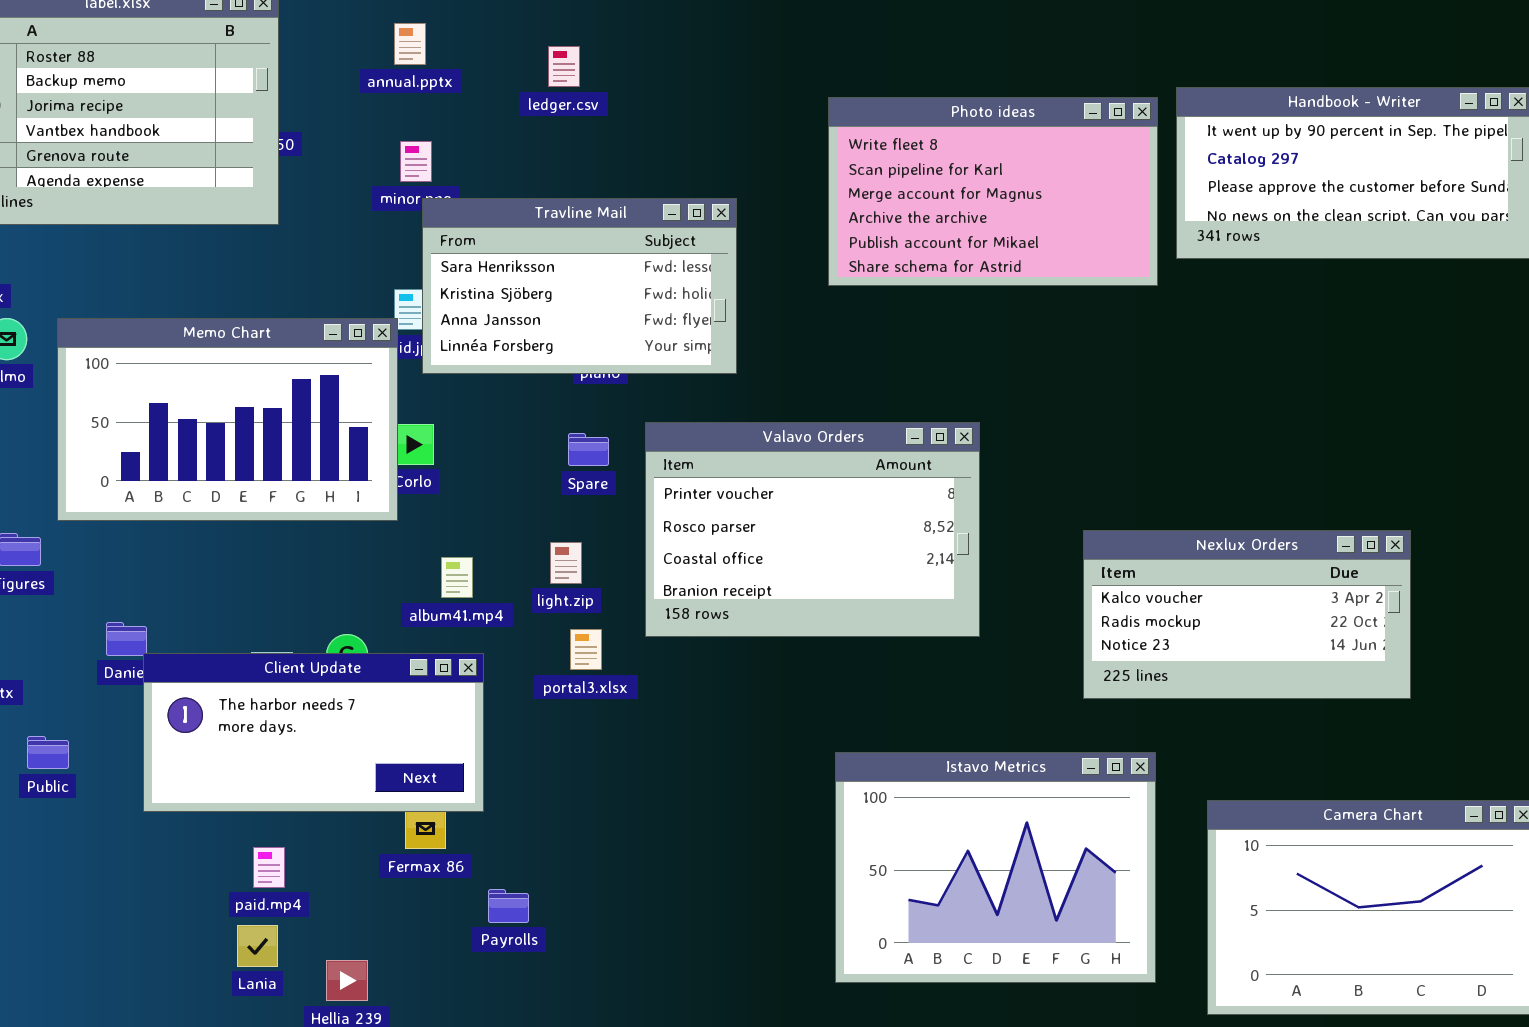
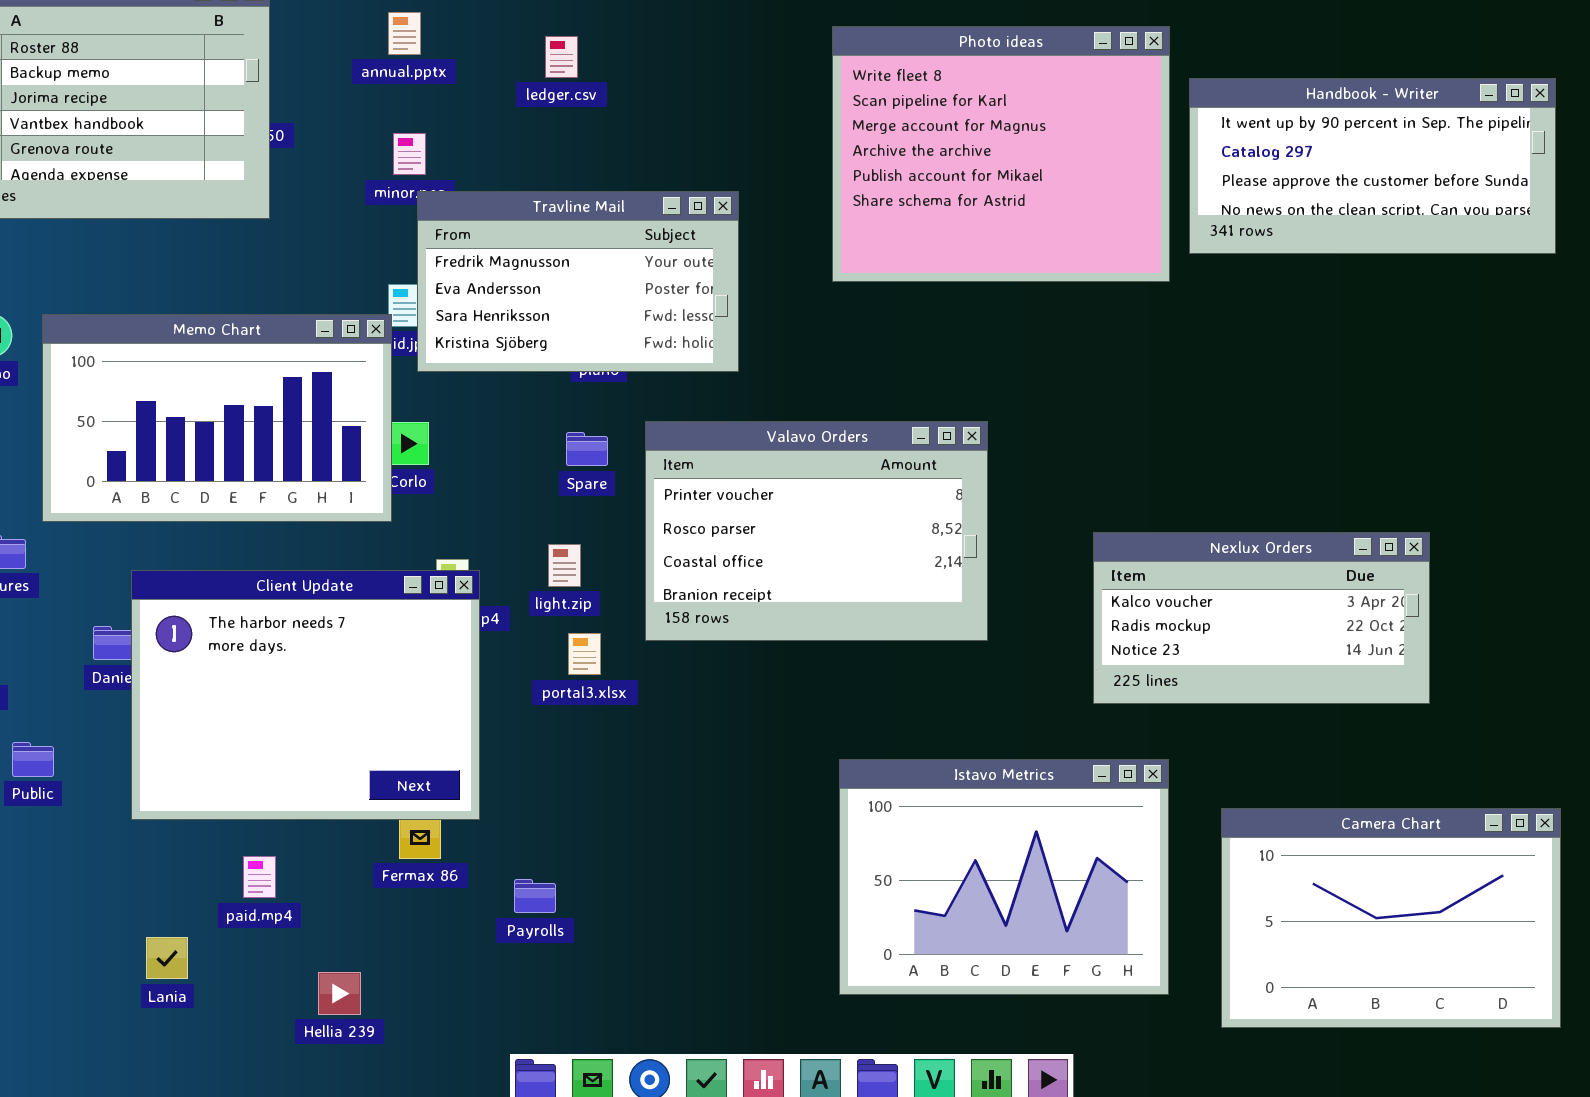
Photo ideas: [828,97,1158,286] -> [832,26,1170,282], resized
Travline Mail: [422,198,737,374] -> [417,191,739,372], scrolled up 2 rows
Client Update: [143,653,484,812] -> [131,570,480,820], resized
Payrolls: [488,889,529,923] -> [514,879,556,913], moved
Lania: [237,925,278,967] -> [146,937,188,979], moved

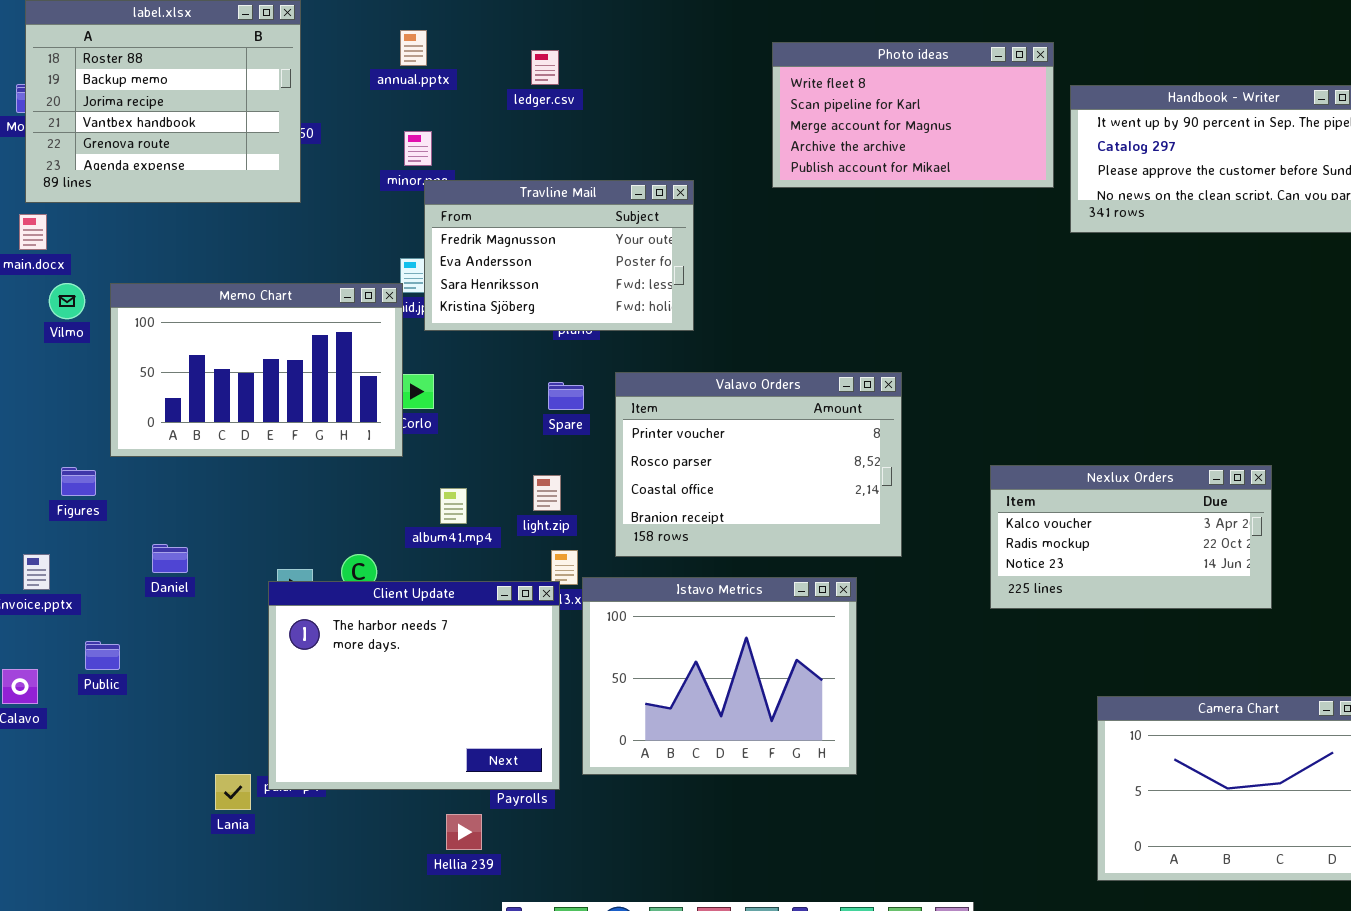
Photo ideas: [832,26,1170,282] -> [772,42,1054,188], resized
Client Update: [131,570,480,820] -> [268,581,560,790], moved
Istavo Metrics: [839,759,1169,995] -> [582,577,857,775], moved
Lania: [146,937,188,979] -> [215,774,251,810], moved
Hellia 239: [318,972,361,1015] -> [446,814,482,850], moved

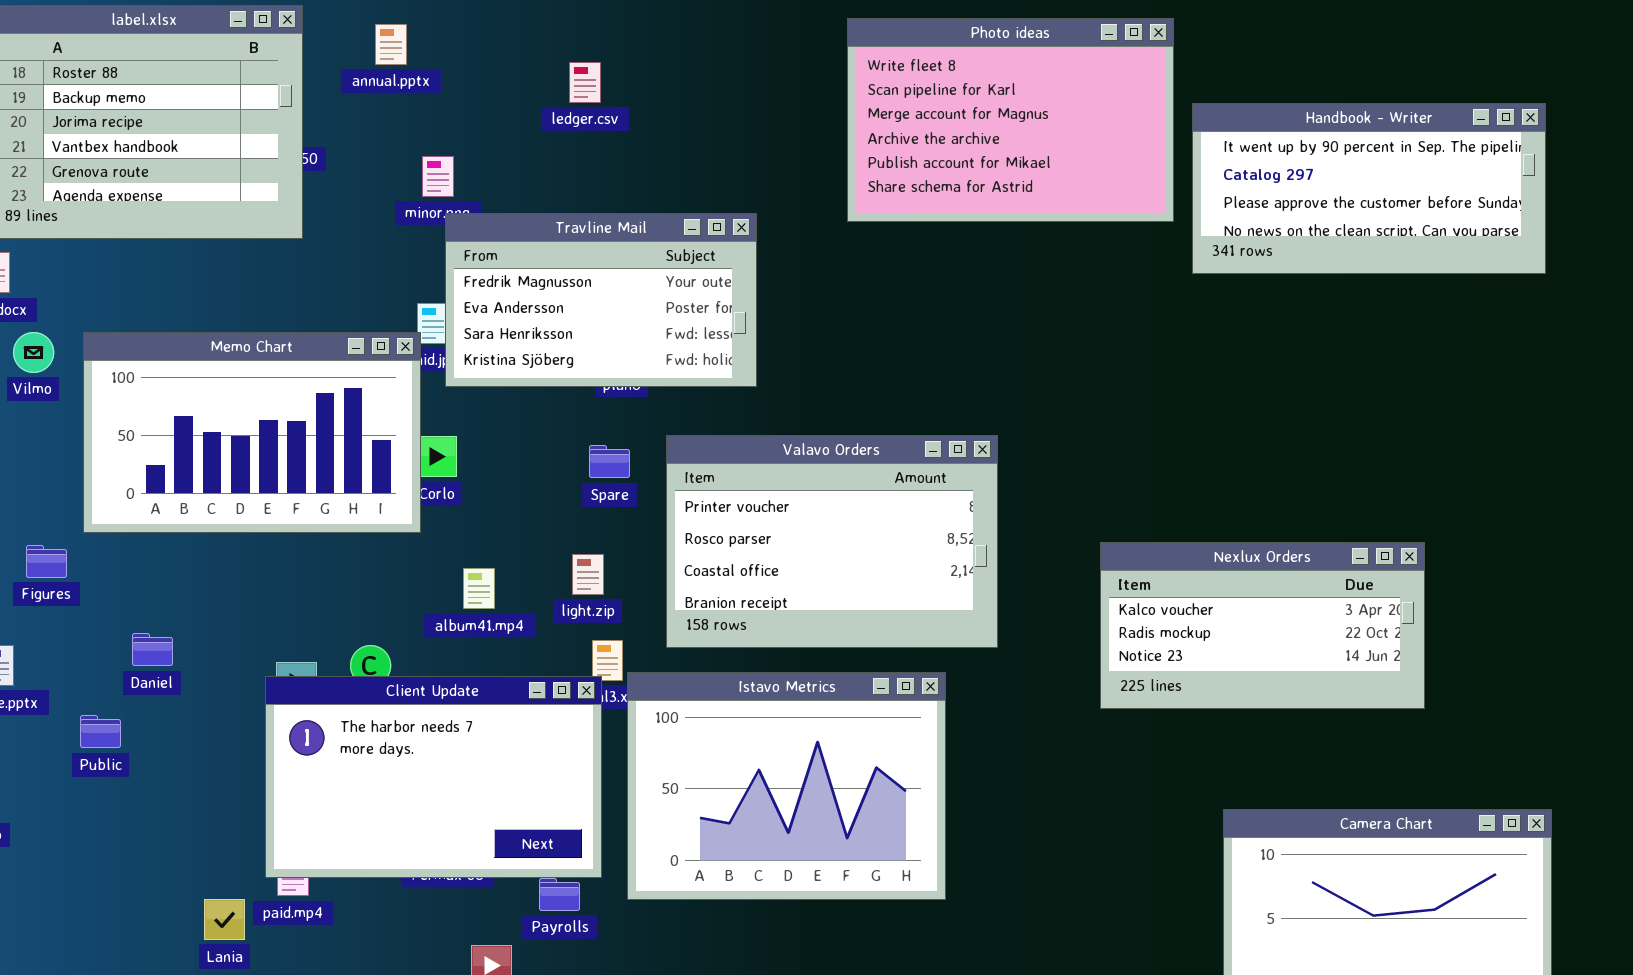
annual.pptx: [400,30,427,66] -> [375,24,407,65], moved
Photo ideas: [772,42,1054,188] -> [847,18,1174,222], resized
Client Update: [268,581,560,790] -> [265,676,602,878], resized
Public: [85,641,120,670] -> [80,715,121,748], moved

